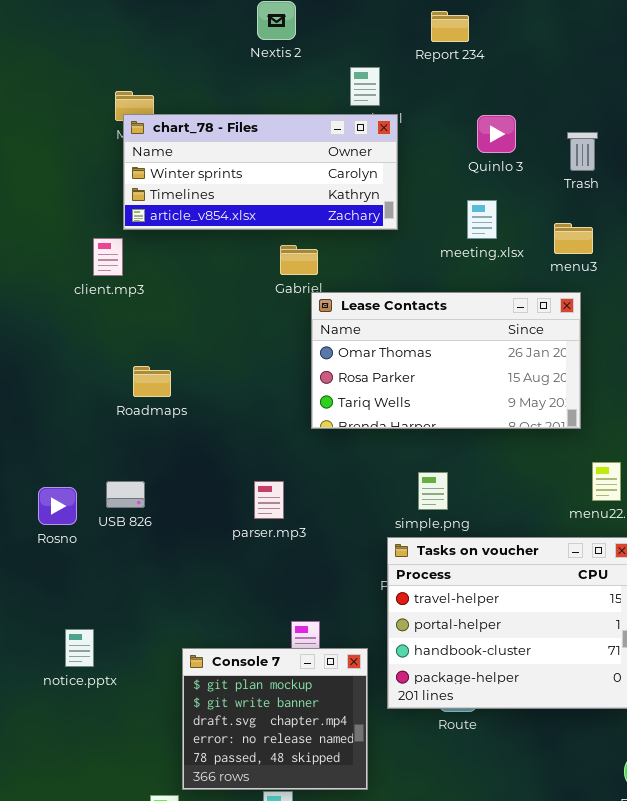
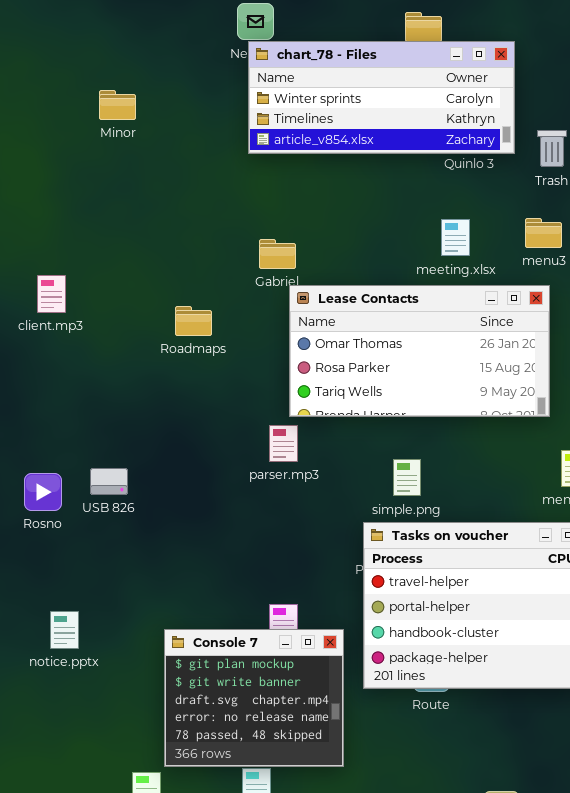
chart_78 - Files: [123,114,398,230] -> [248,41,515,154], moved
meeting.xlsx: [467,200,497,239] -> [441,219,470,256], moved
client.mp3: [93,238,123,276] -> [37,275,66,313], moved
Roadmaps: [133,366,171,397] -> [175,306,212,336], moved
parser.mp3: [254,481,284,519] -> [269,425,298,462], moved

